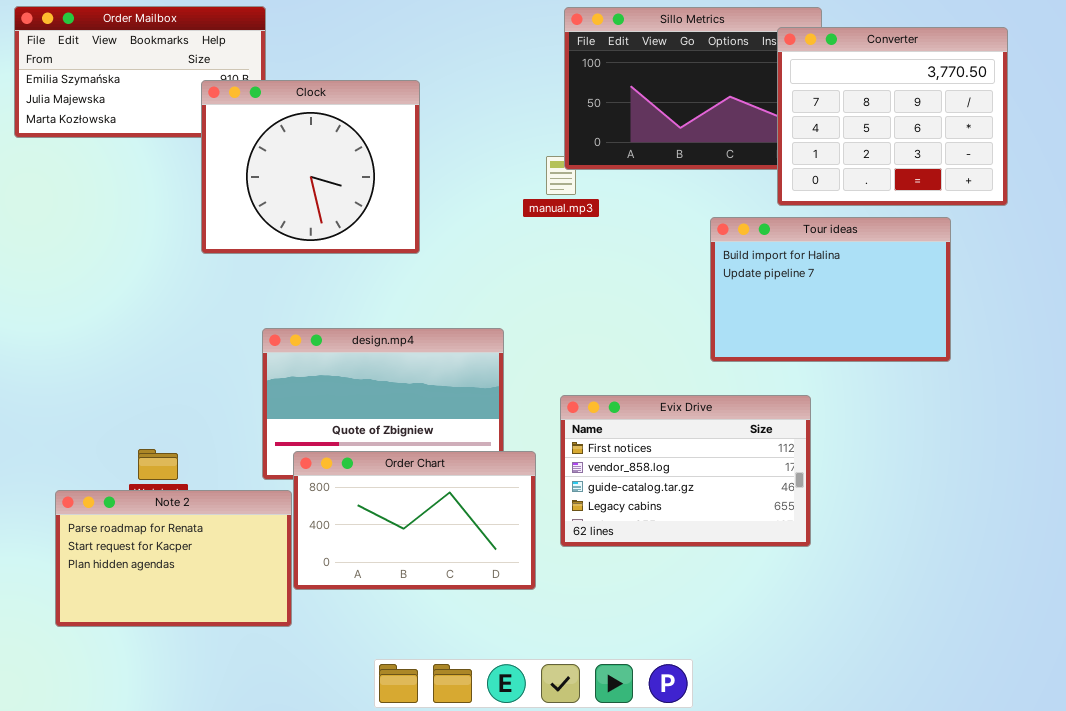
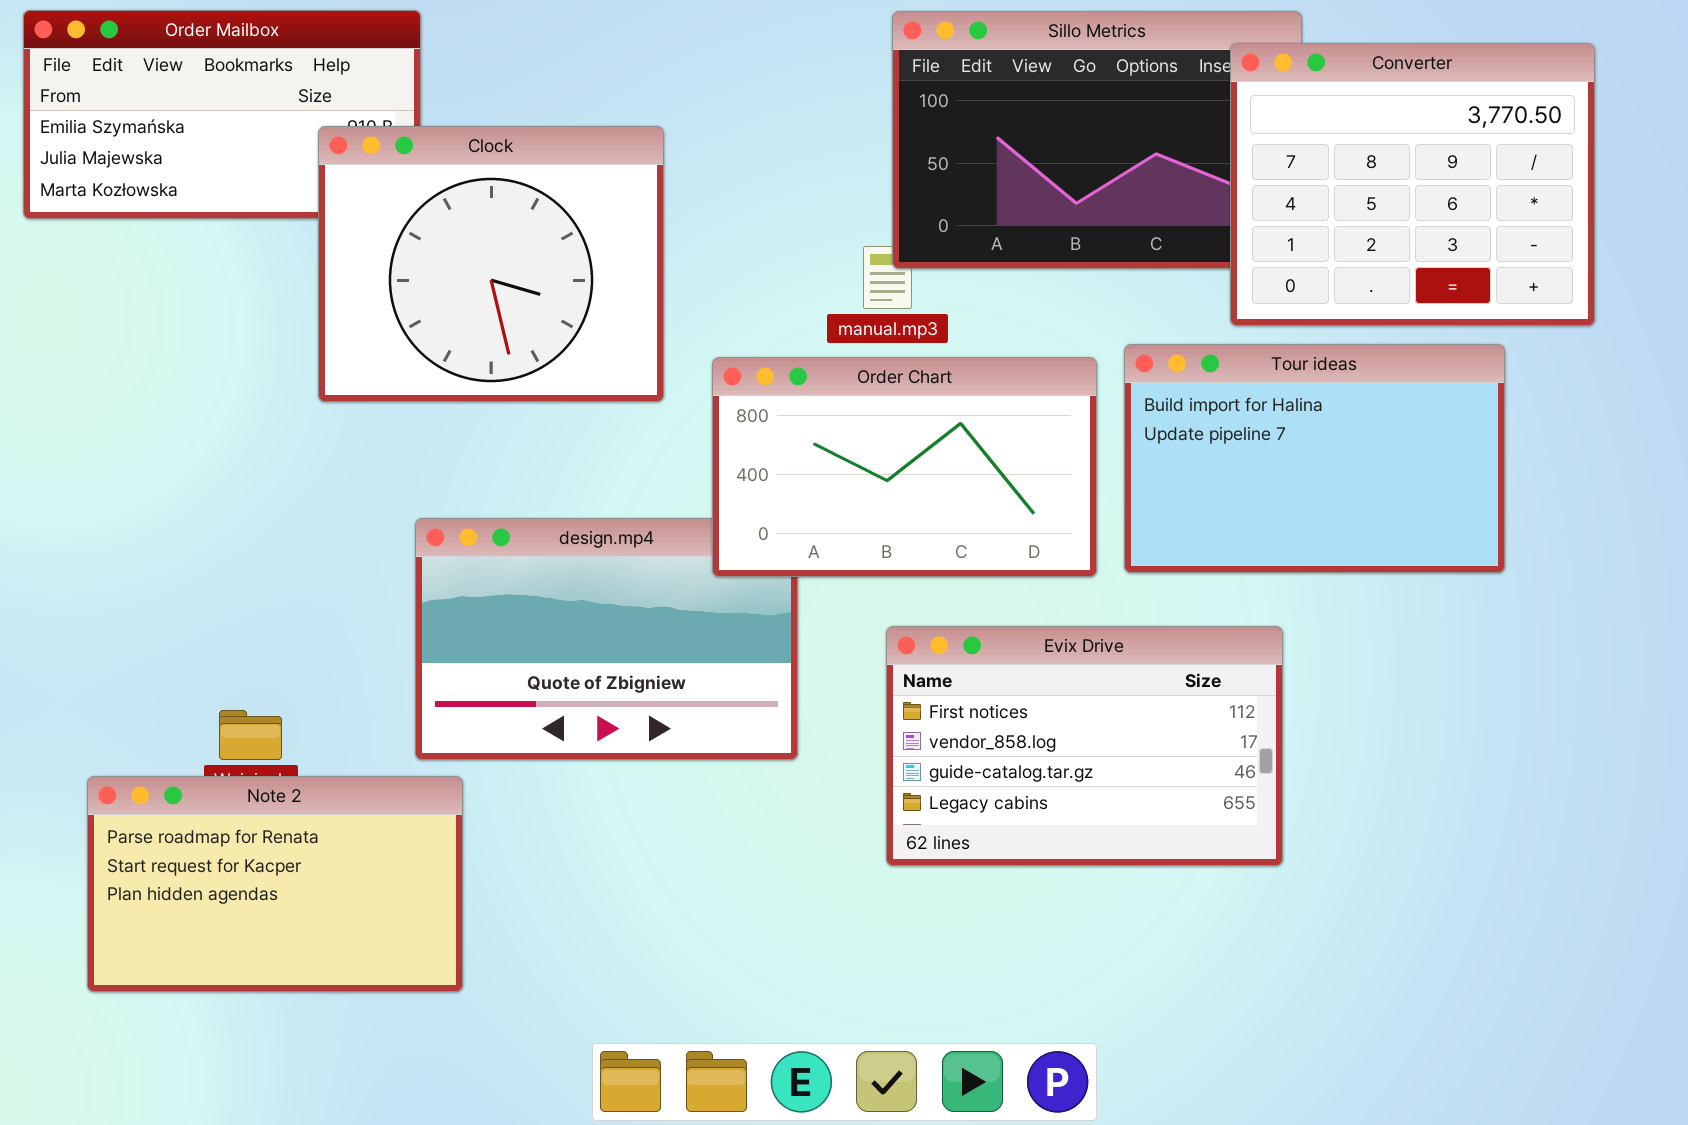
Order Chart: [293,451,536,590] -> [712,357,1097,577], moved

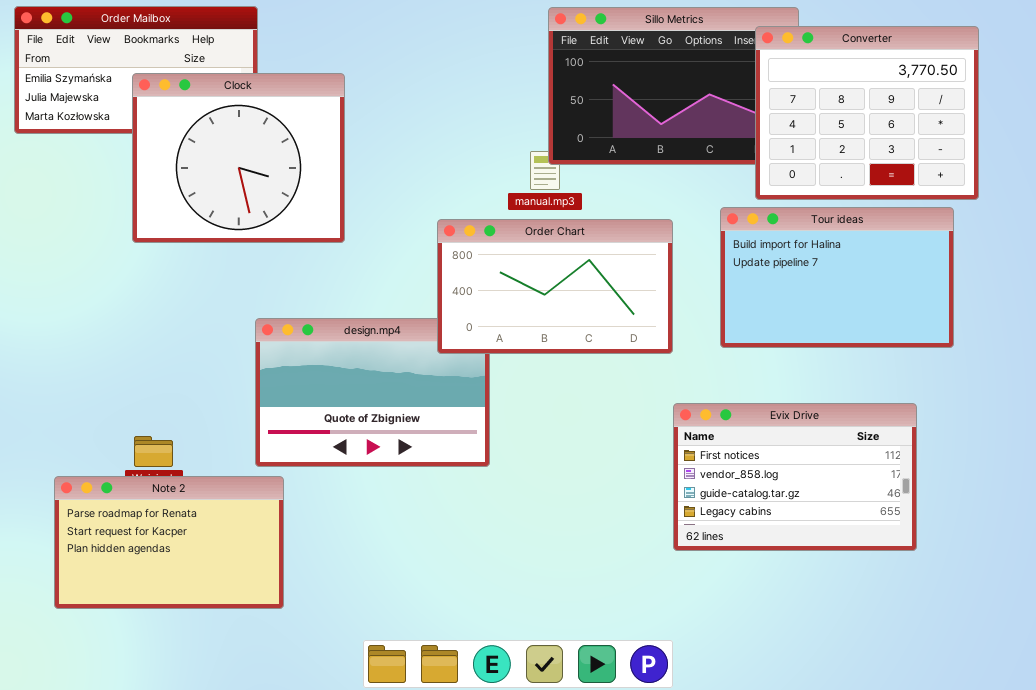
Clock: [318,126,664,402] -> [132,73,345,243], moved
Tour ideas: [1124,344,1505,573] -> [720,207,954,348], moved
Evix Drive: [886,626,1283,866] -> [673,403,917,551], moved

